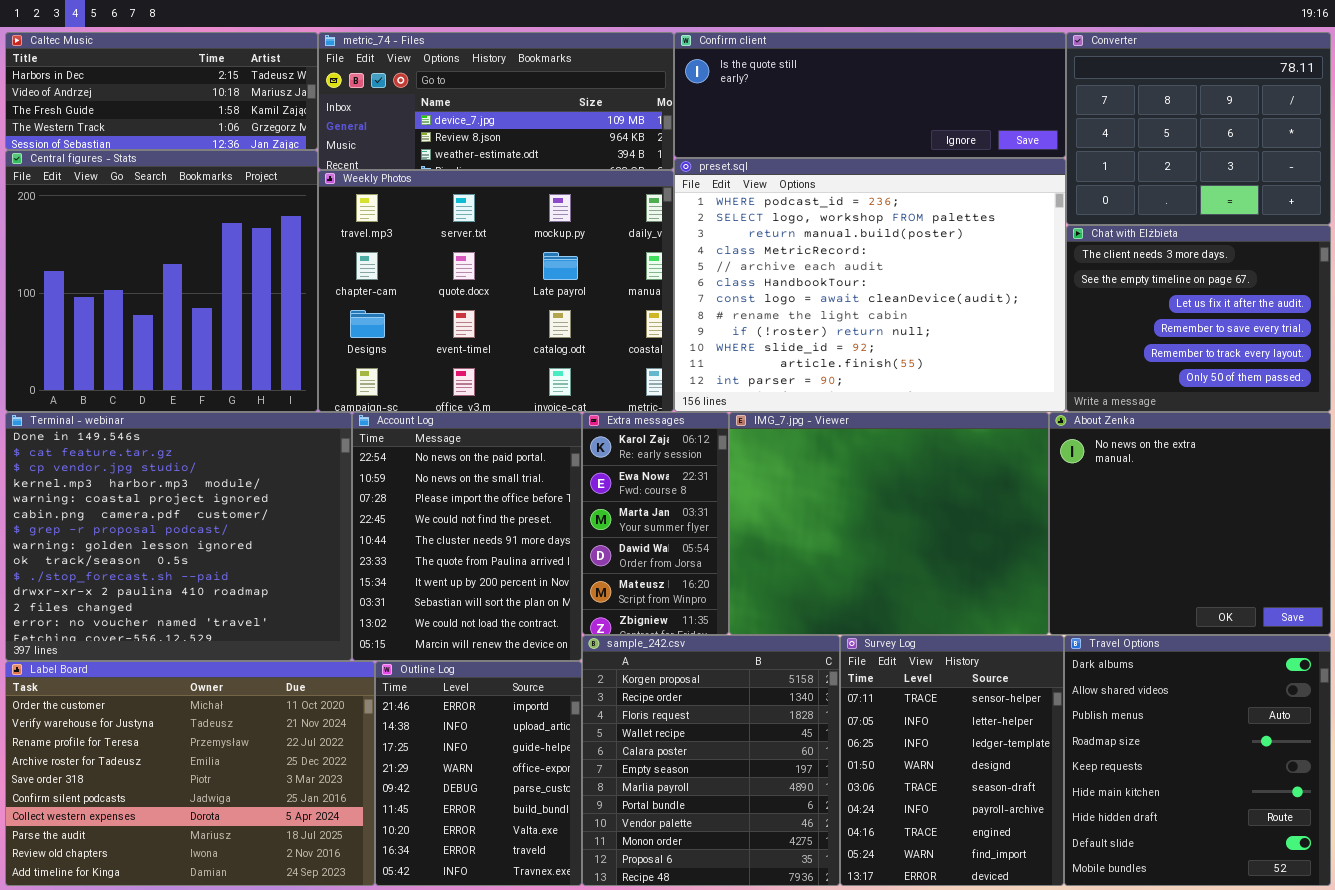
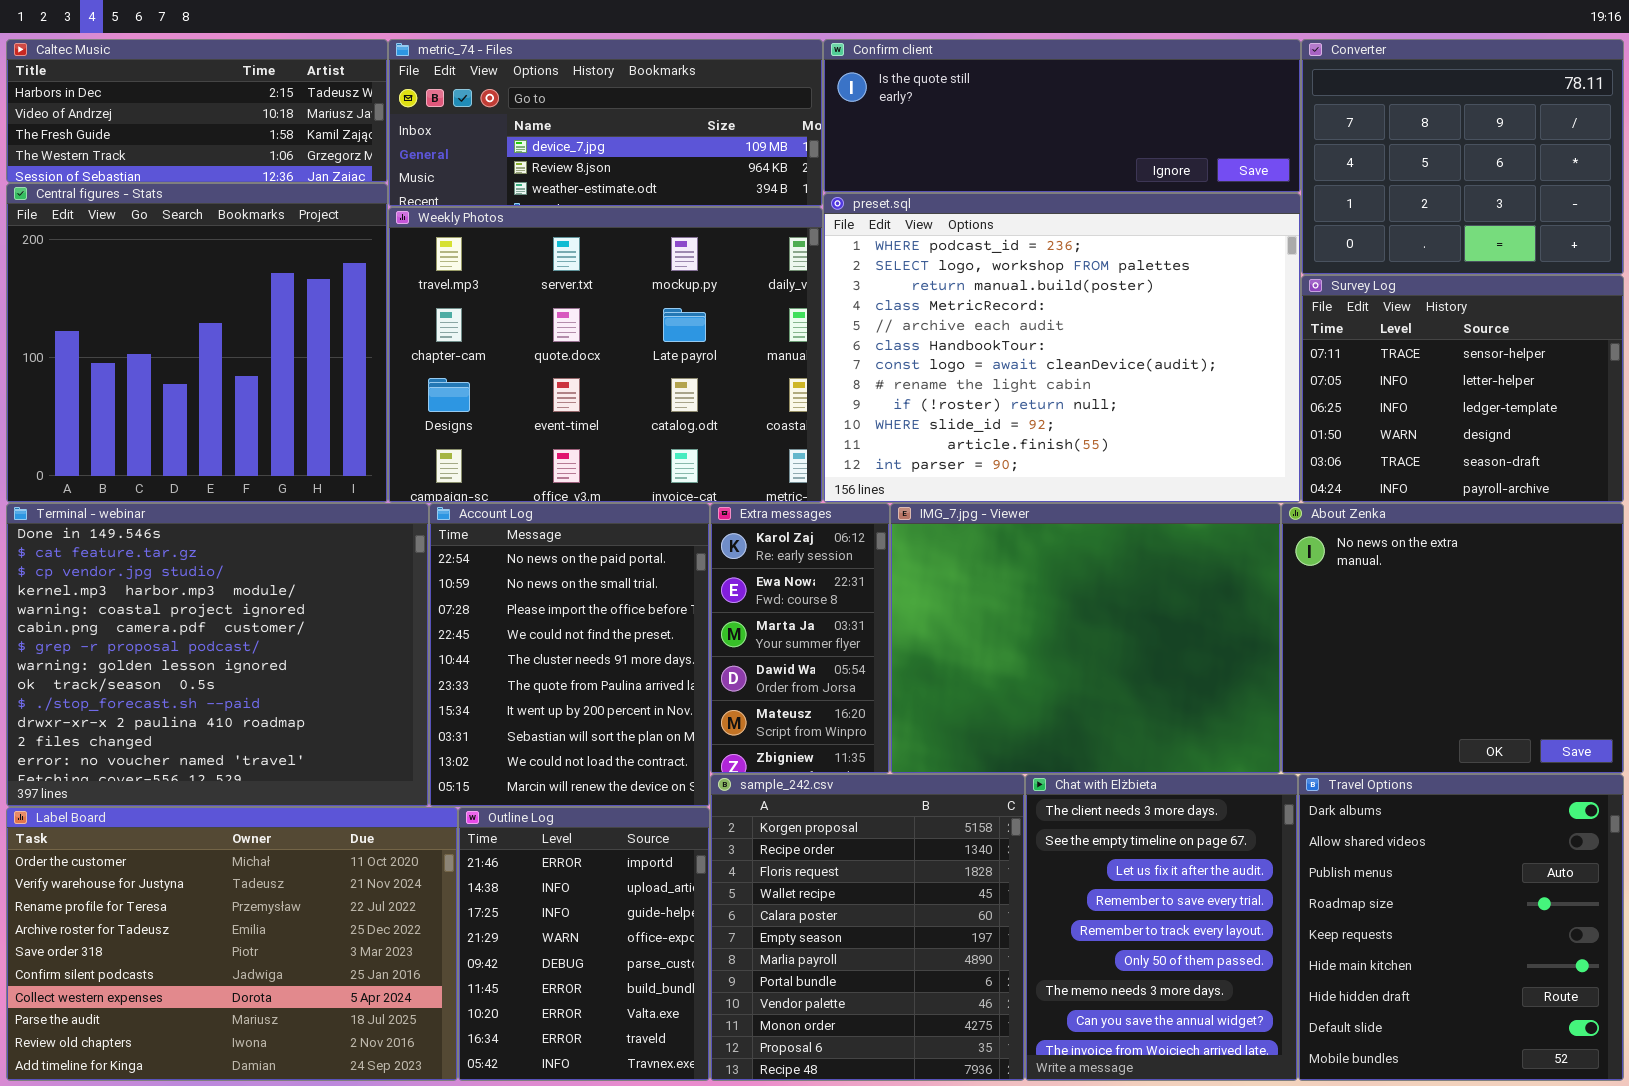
Chat with Elżbieta: [1066,225,1331,412] -> [1025,774,1298,1081], moved, resized
Survey Log: [840,635,1064,886] -> [1301,275,1624,503], moved, resized

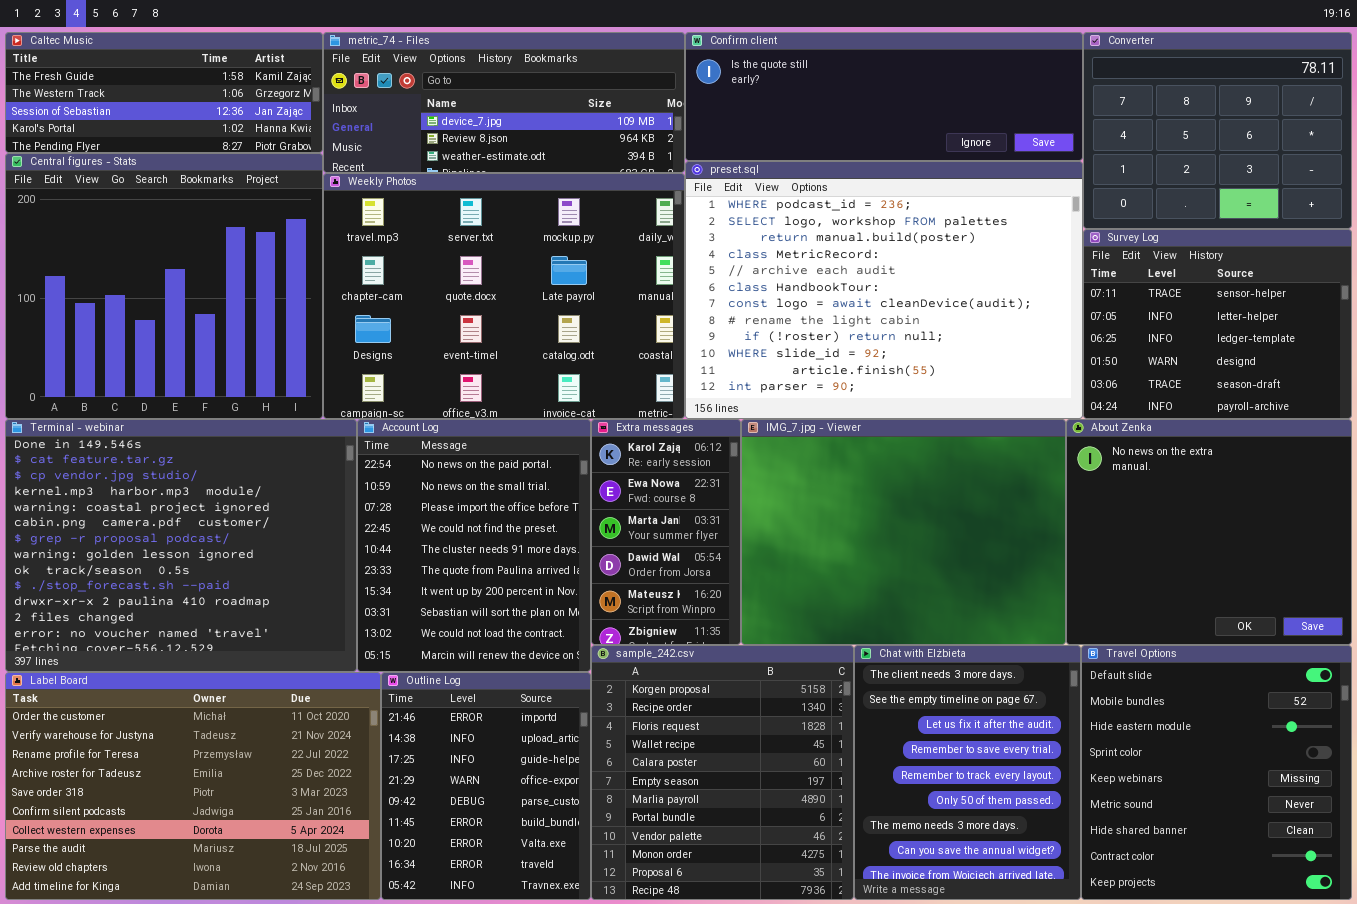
Caltec Music: [6,39,388,183] -> [5,32,323,153], scrolled down 2 rows
Travel Options: [1298,774,1624,1081] -> [1081,645,1352,900], scrolled down 7 rows

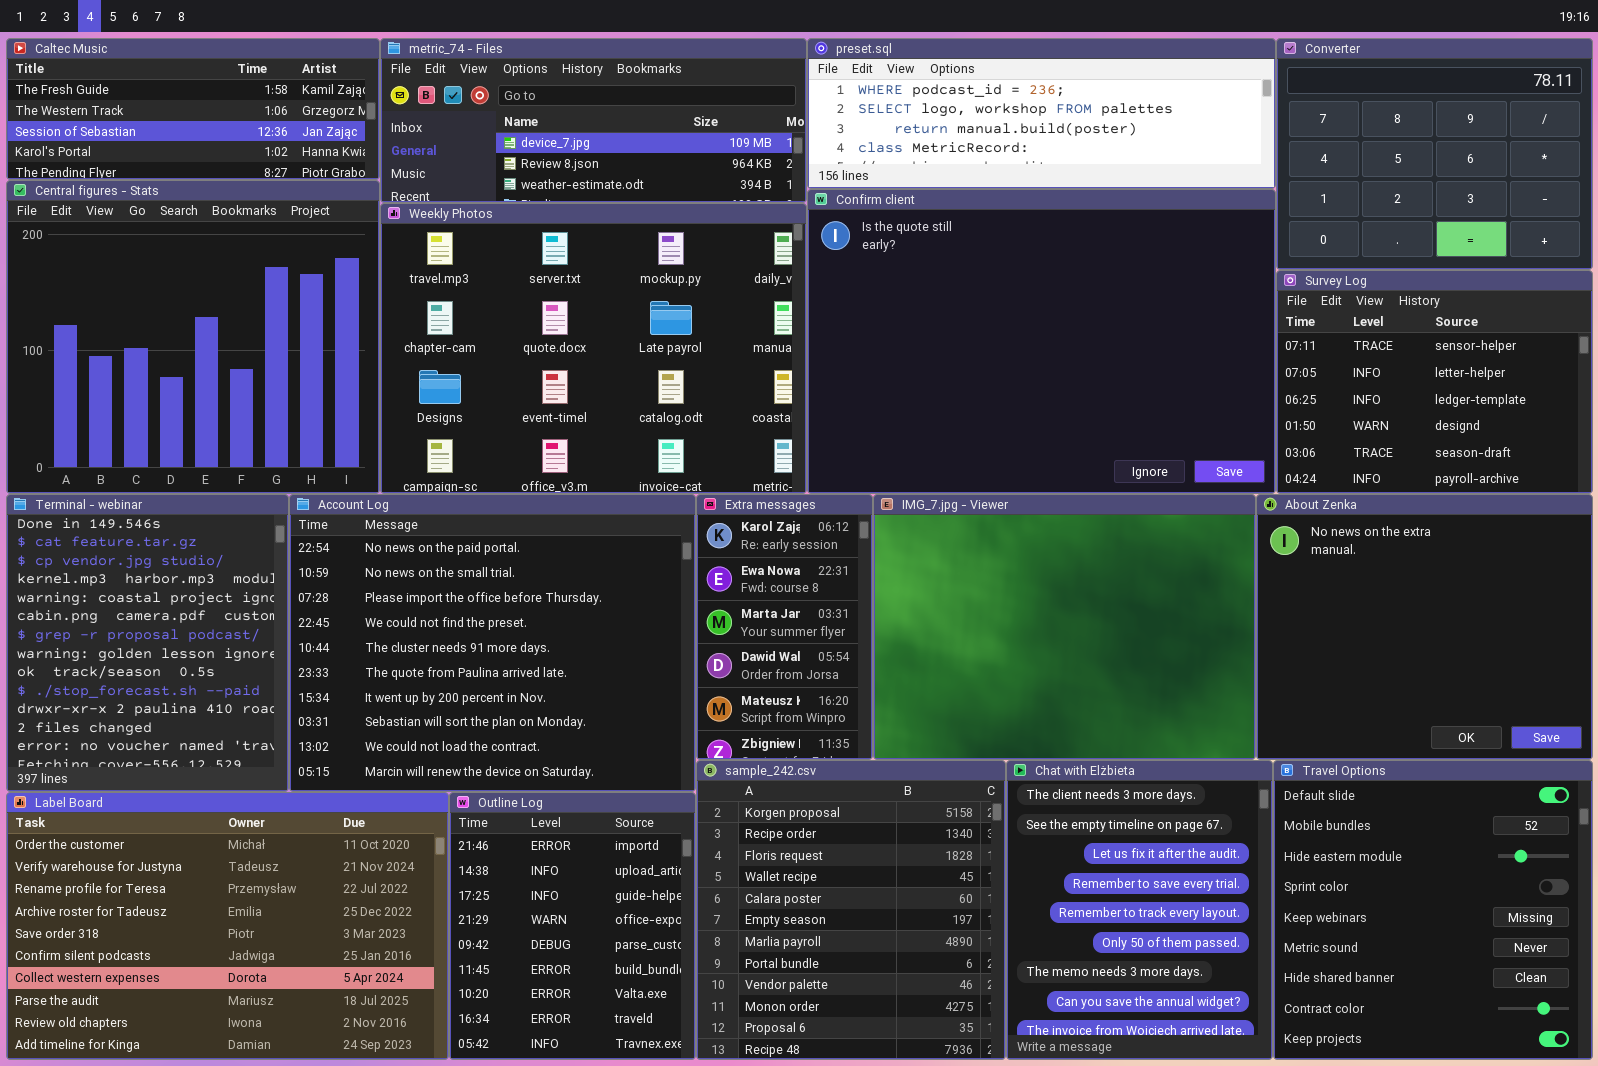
Confirm client: [685,32,1083,161] -> [807,189,1276,494], moved, resized
preset.sql: [685,161,1083,419] -> [807,38,1276,189], moved, resized
Terminal - webinar: [5,419,357,672] -> [6,494,289,792], resized
Account Log: [357,419,591,672] -> [289,494,696,792], resized

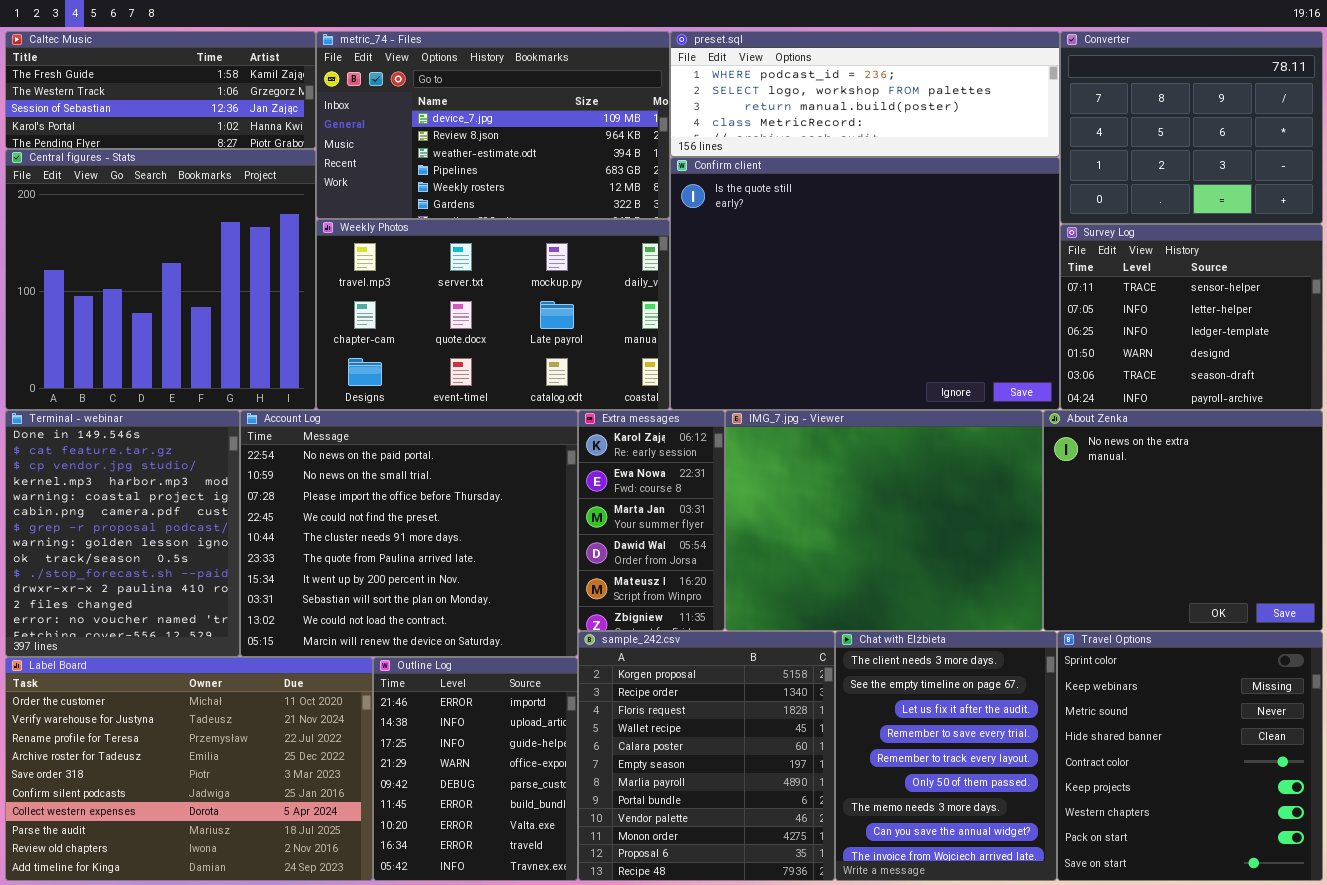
metric_74 - Files: [380,38,807,203] -> [316,31,670,219], resized
Weekly Photos: [380,203,807,494] -> [316,219,670,410], resized
Travel Options: [1273,760,1593,1060] -> [1057,631,1323,881], scrolled down 3 rows

